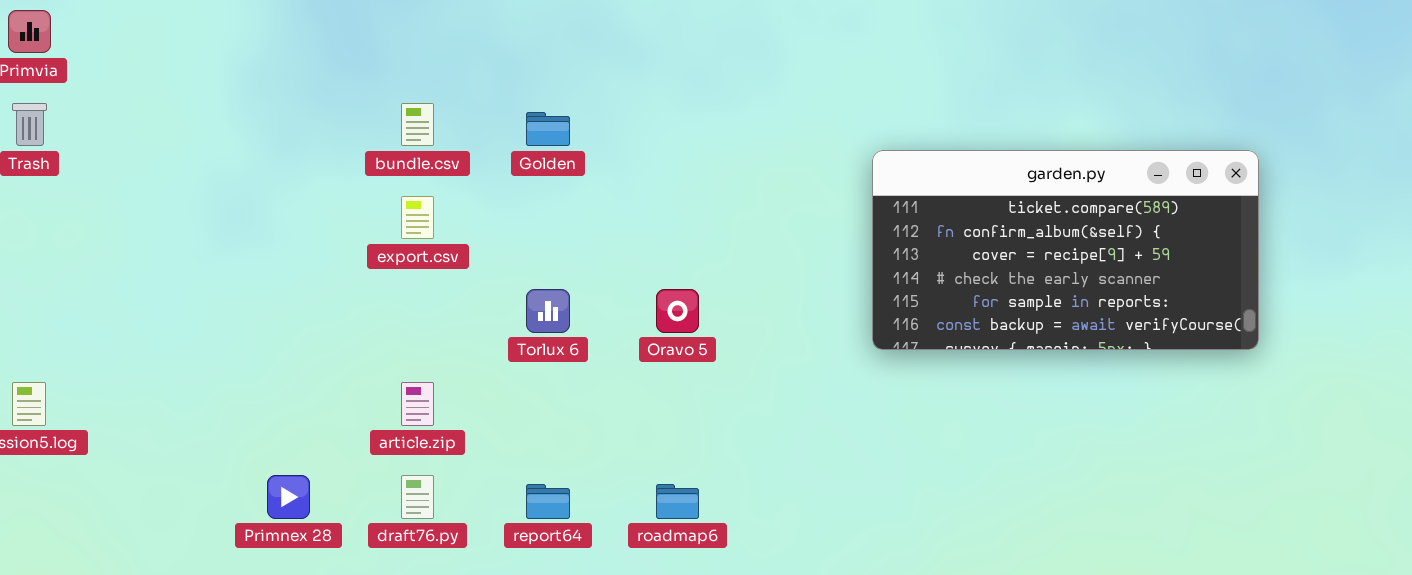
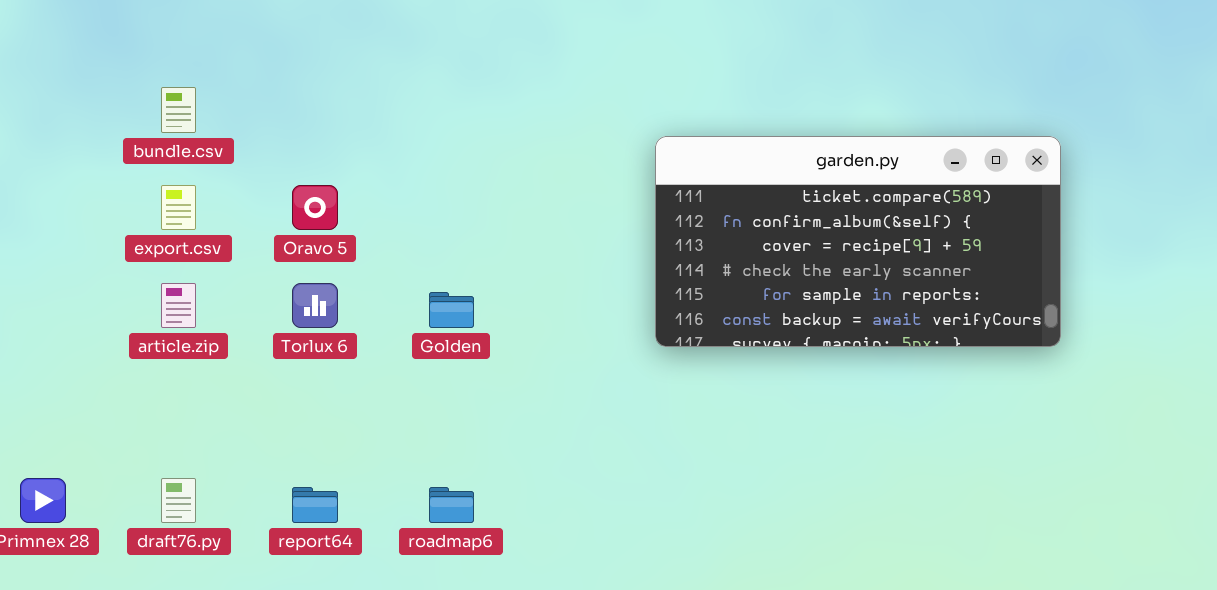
Golden: [526,112,570,146] -> [429,292,474,328], moved
Oravo 5: [656,289,699,333] -> [292,185,338,230], moved
article.zip: [401,382,434,426] -> [161,283,196,328], moved

